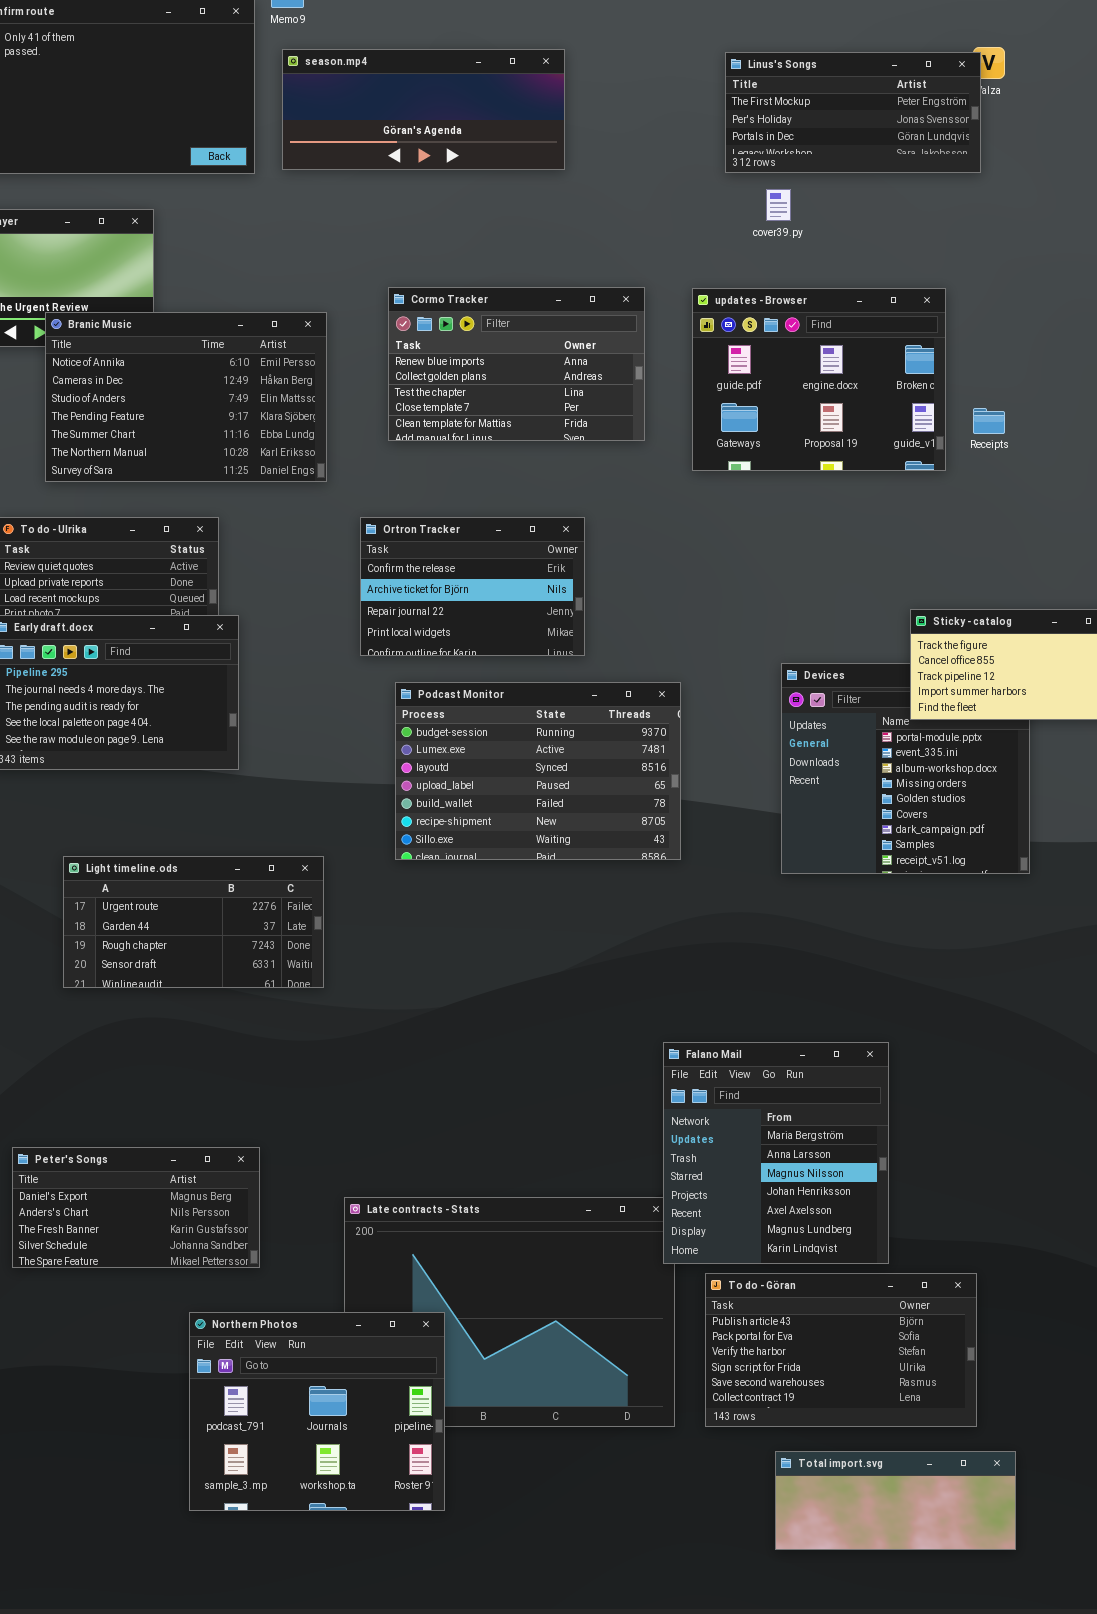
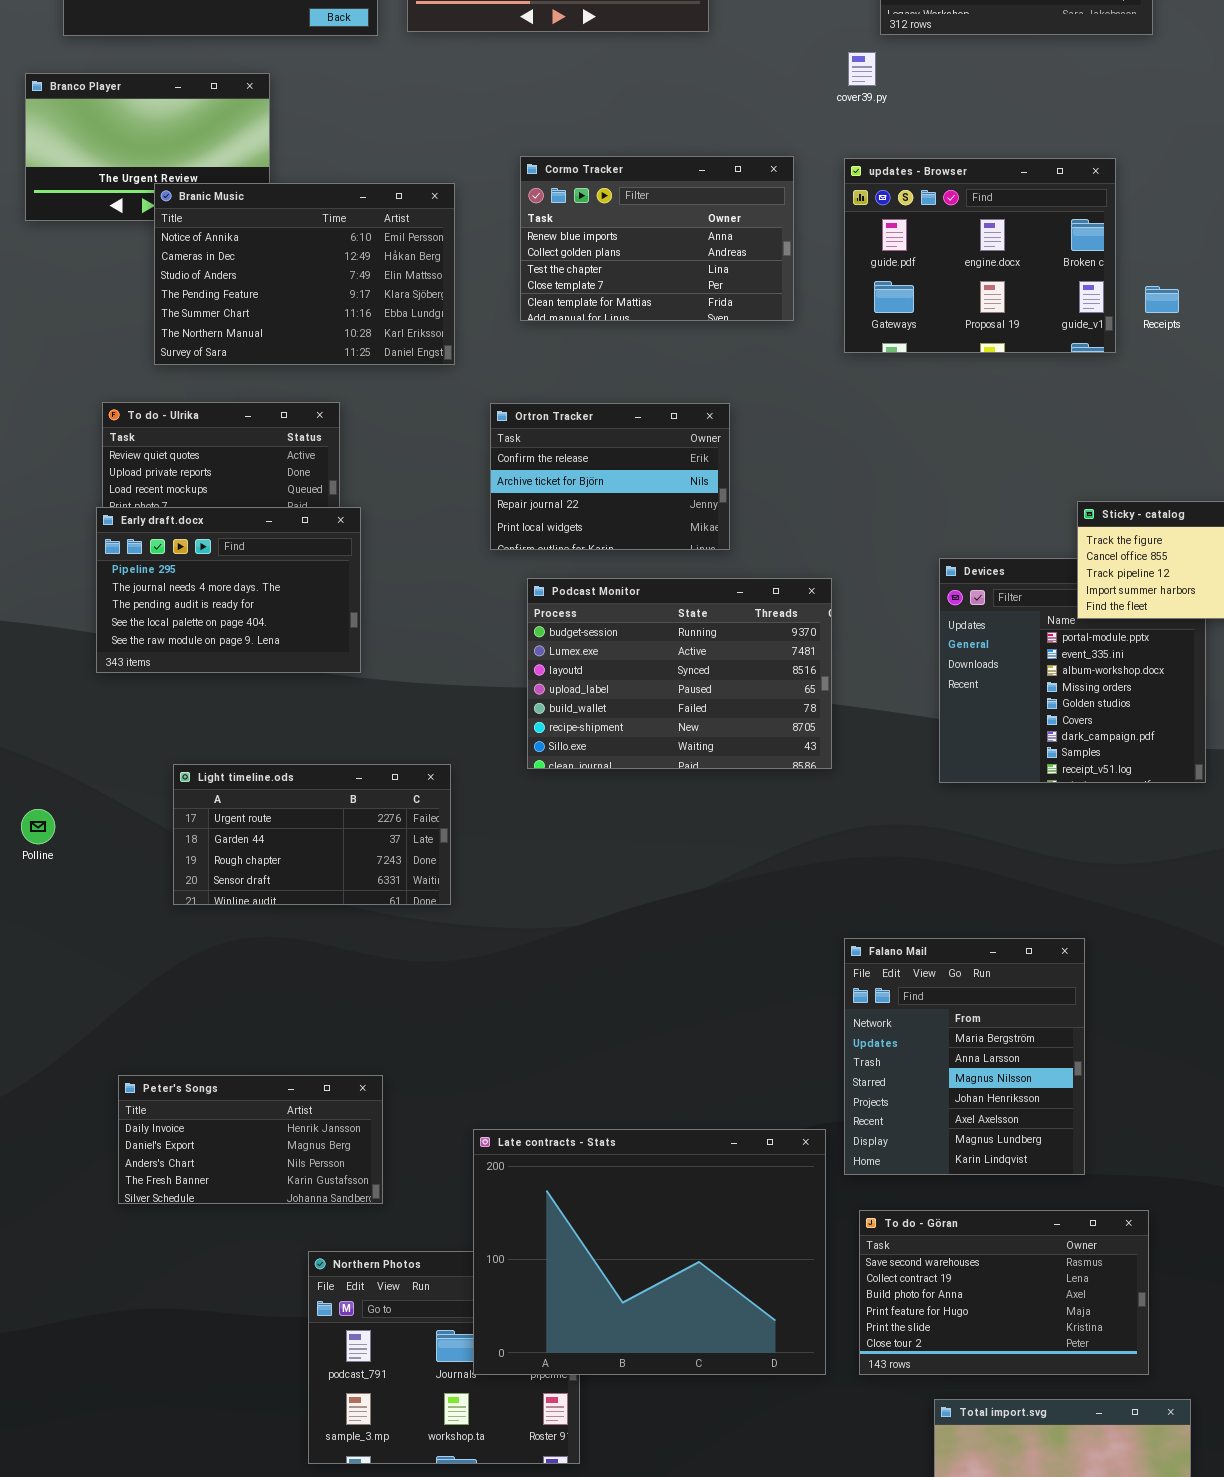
cover39.py: [766,189,791,221] -> [848,52,876,86], moved
Falano Mail: [663,1042,889,1264] -> [844,938,1085,1175], moved
Peter's Songs: [12,1147,260,1268] -> [118,1075,383,1204], scrolled up 1 row
Late contracts - Stats: [344,1197,675,1427] -> [473,1129,826,1375], raised
To do - Göran: [705,1273,977,1427] -> [859,1210,1149,1375], scrolled down 4 rows

